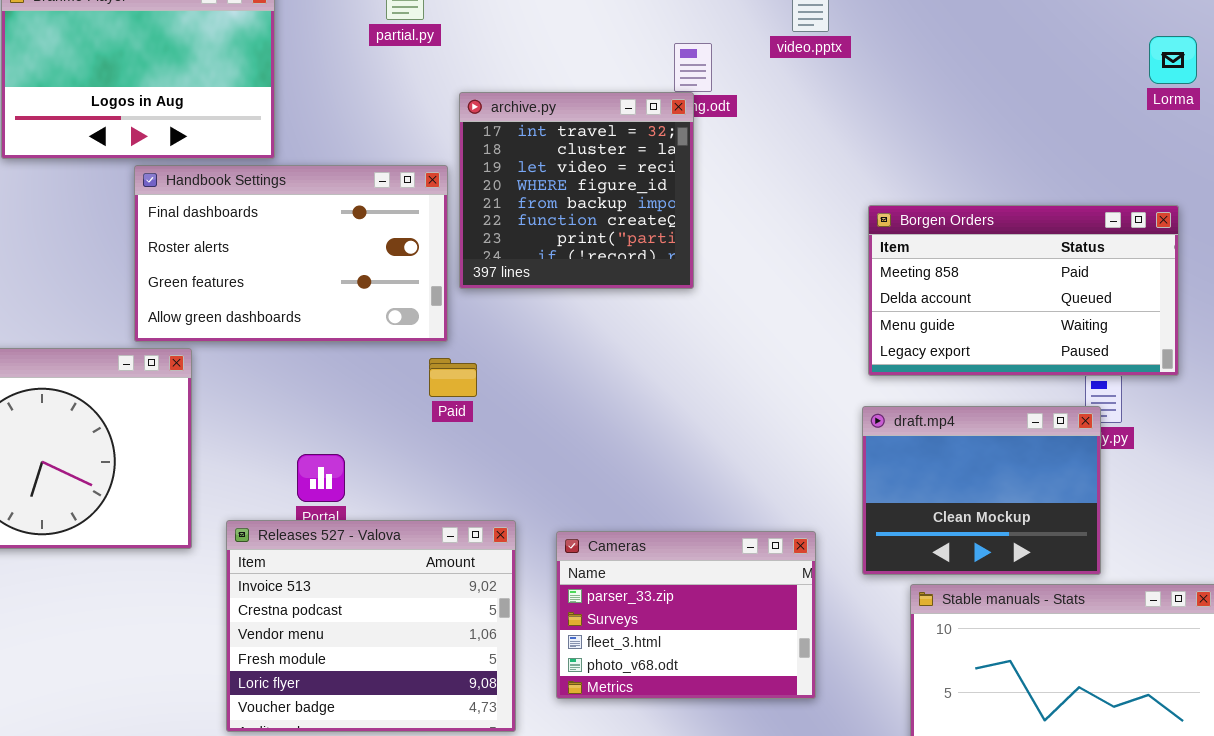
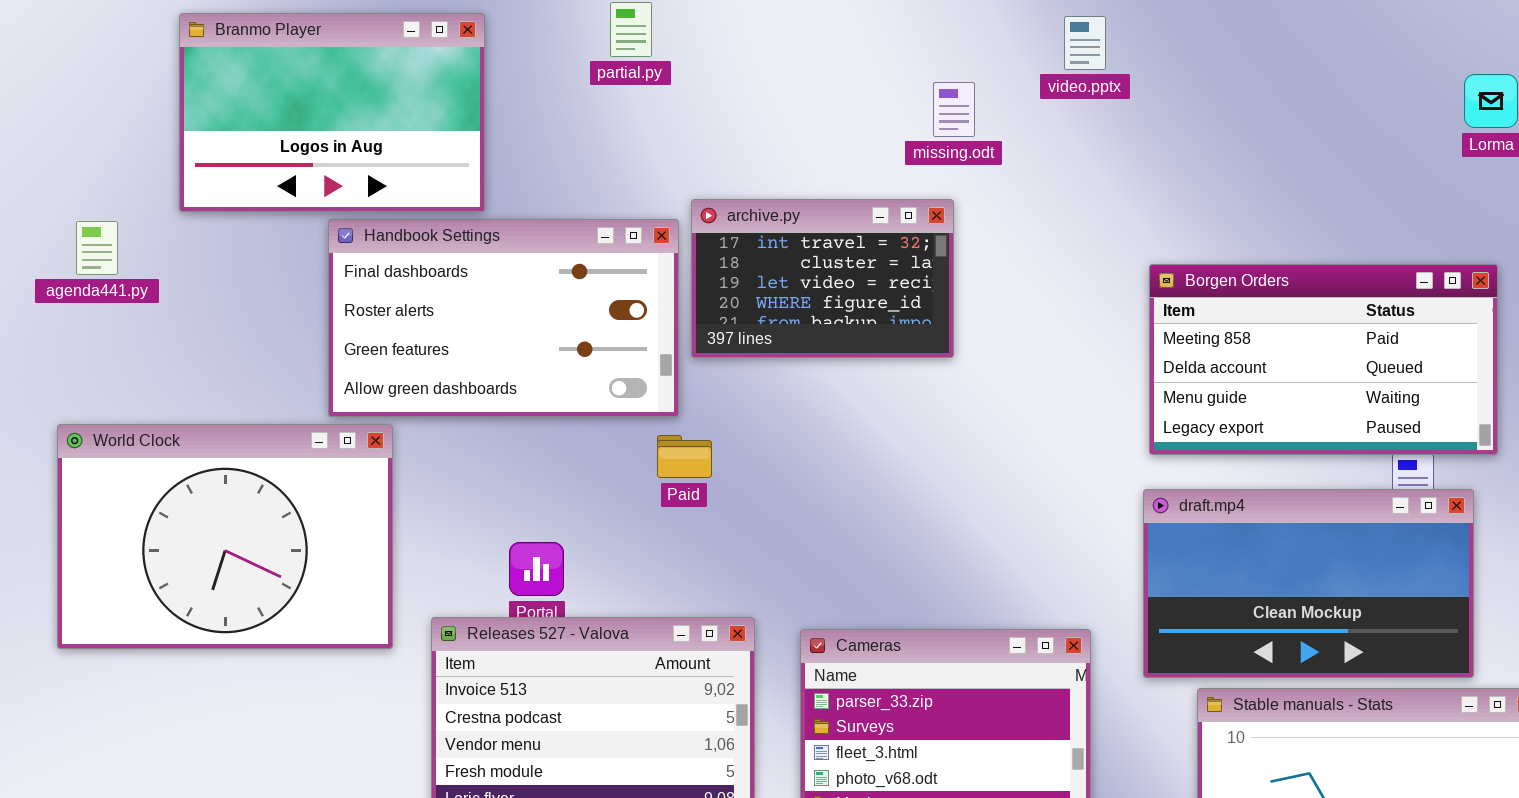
archive.py: [459,92,694,289] -> [691,199,954,358], resized
draft.mp4: [862,406,1101,575] -> [1143,489,1474,678], resized

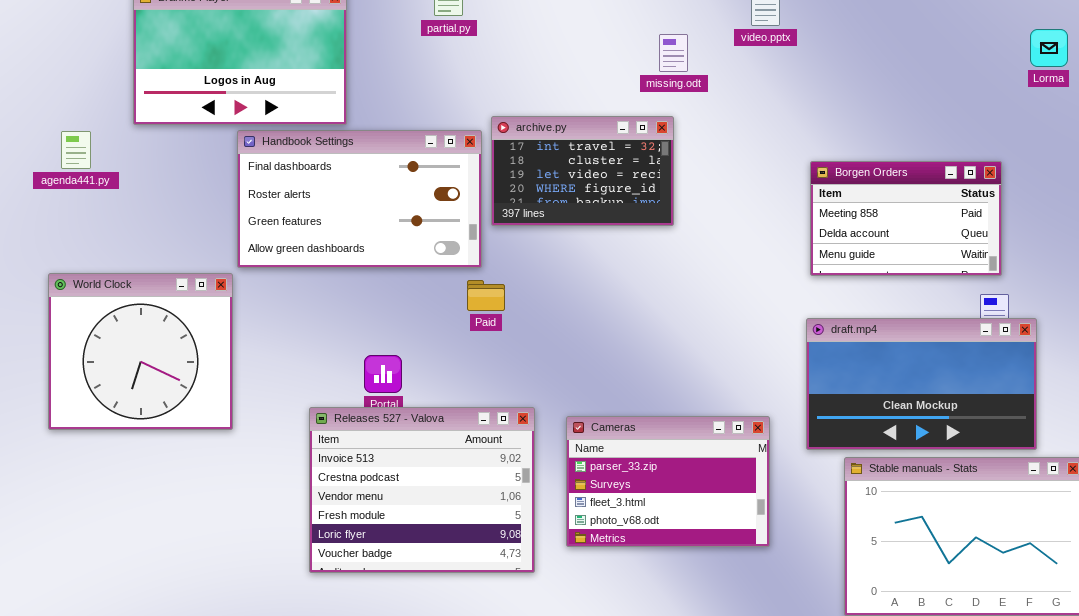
Borgen Orders: [1149,264,1498,455] -> [810,161,1002,276], resized
World Clock: [57,424,393,649] -> [48,273,233,430], resized

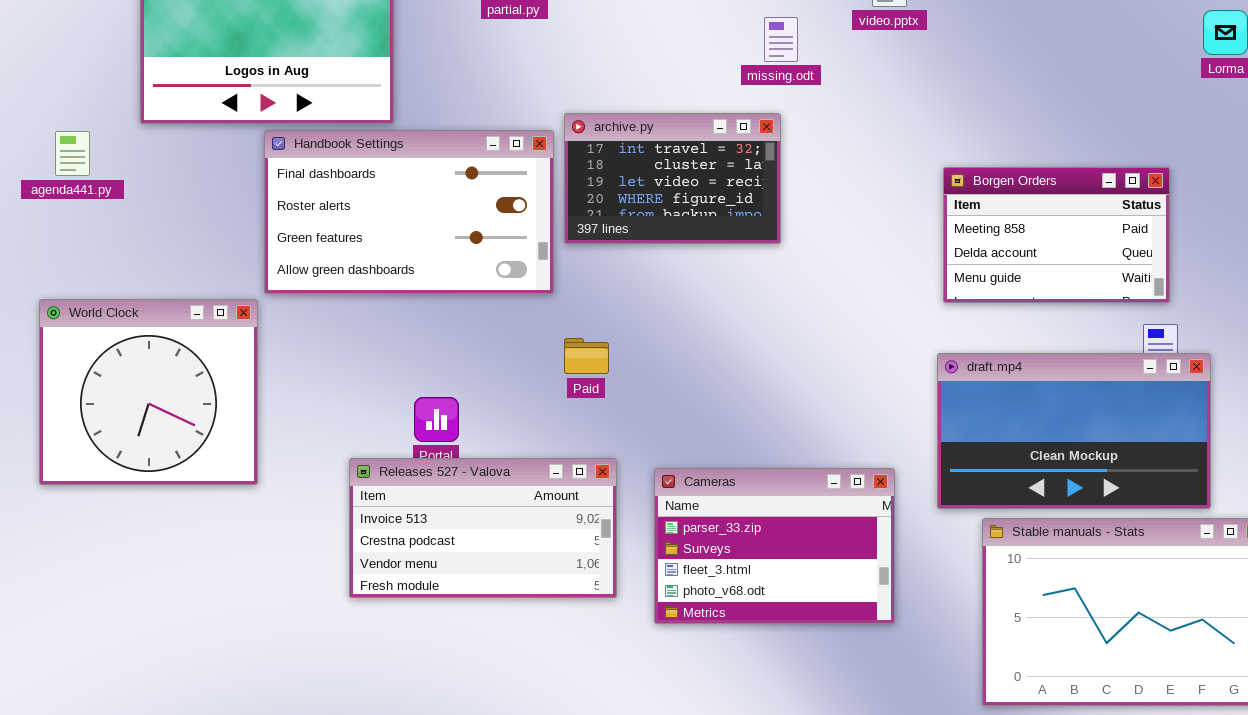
Paid: [467,280,505,311] -> [564,338,609,374], moved
Releases 527 - Valova: [309,407,535,573] -> [349,458,617,598], resized

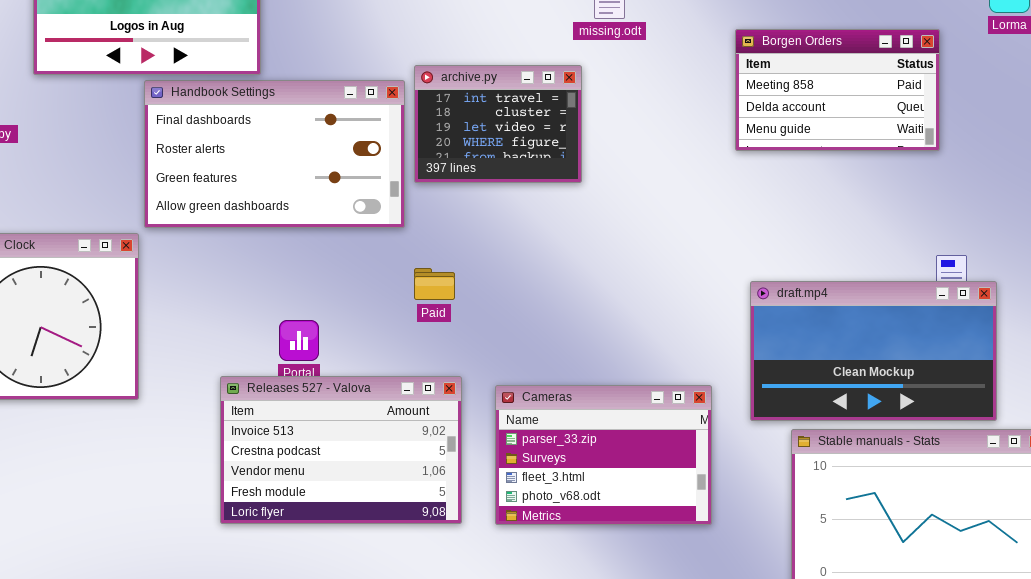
archive.py: [564,113,781,244] -> [414,65,582,183], resized
Borgen Orders: [943,167,1170,303] -> [735,29,940,151], moved
Releases 527 - Valova: [349,458,617,598] -> [220,376,462,524], resized

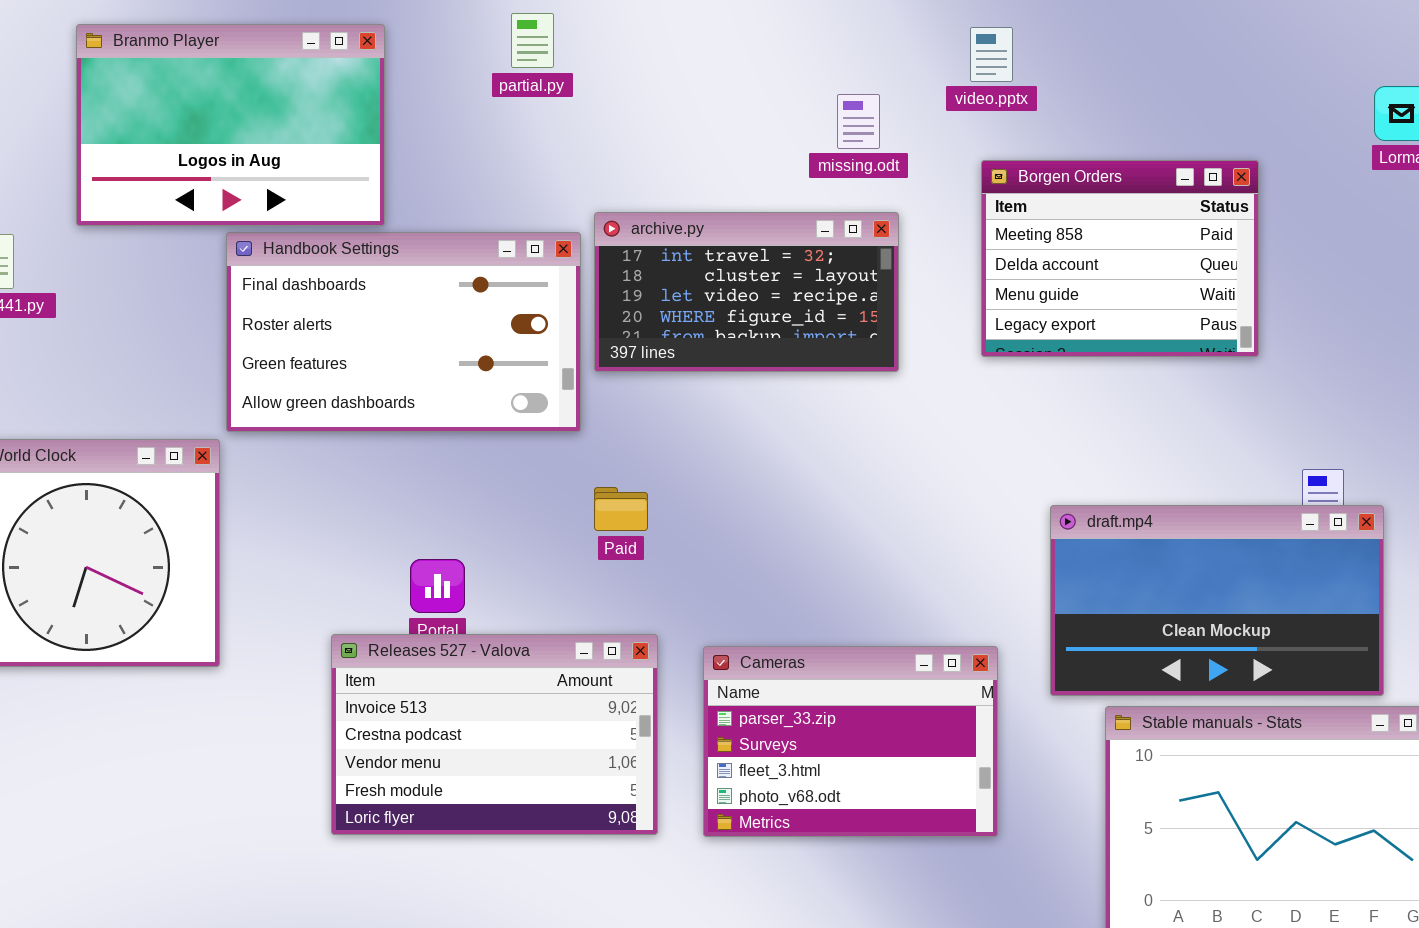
Borgen Orders: [735,29,940,151] -> [981,160,1259,357], moved, resized
archive.py: [414,65,582,183] -> [594,212,899,372], resized

